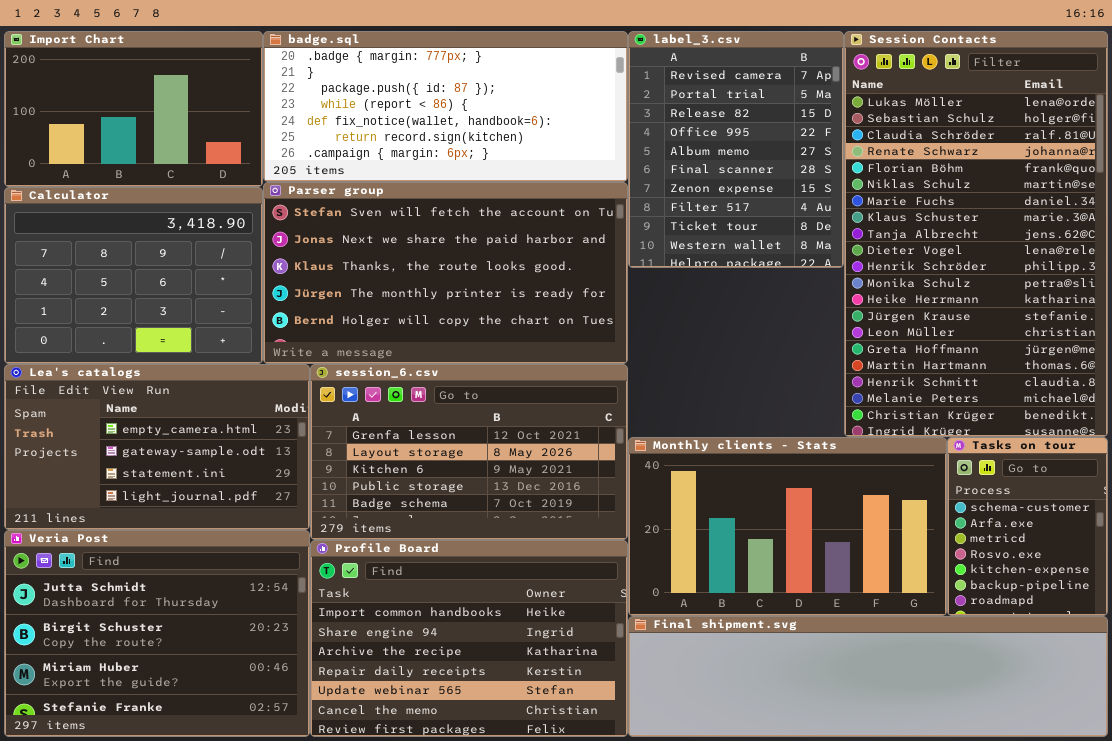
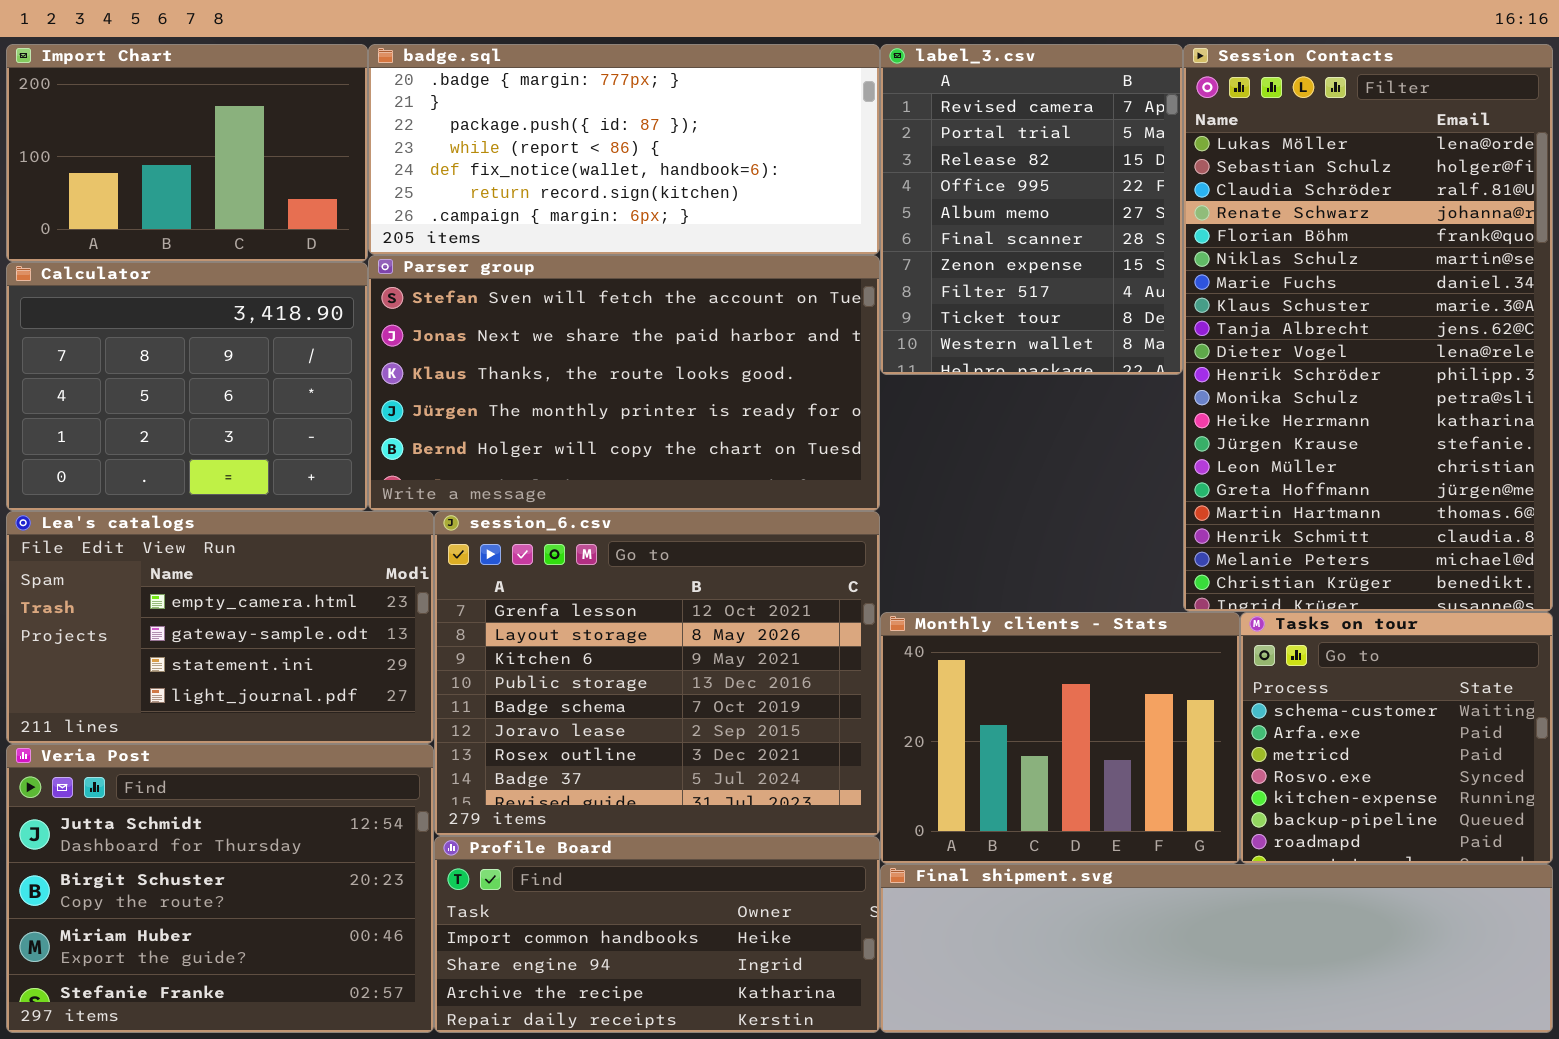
session_6.csv: [310,364,628,540] -> [434,511,880,836], resized
Monthly clients - Stats: [628,437,947,616] -> [880,612,1240,864], resized
Tasks on tour: [947,437,1108,616] -> [1240,612,1553,864], resized
Profile Board: [310,540,628,737] -> [434,836,880,1033], resized

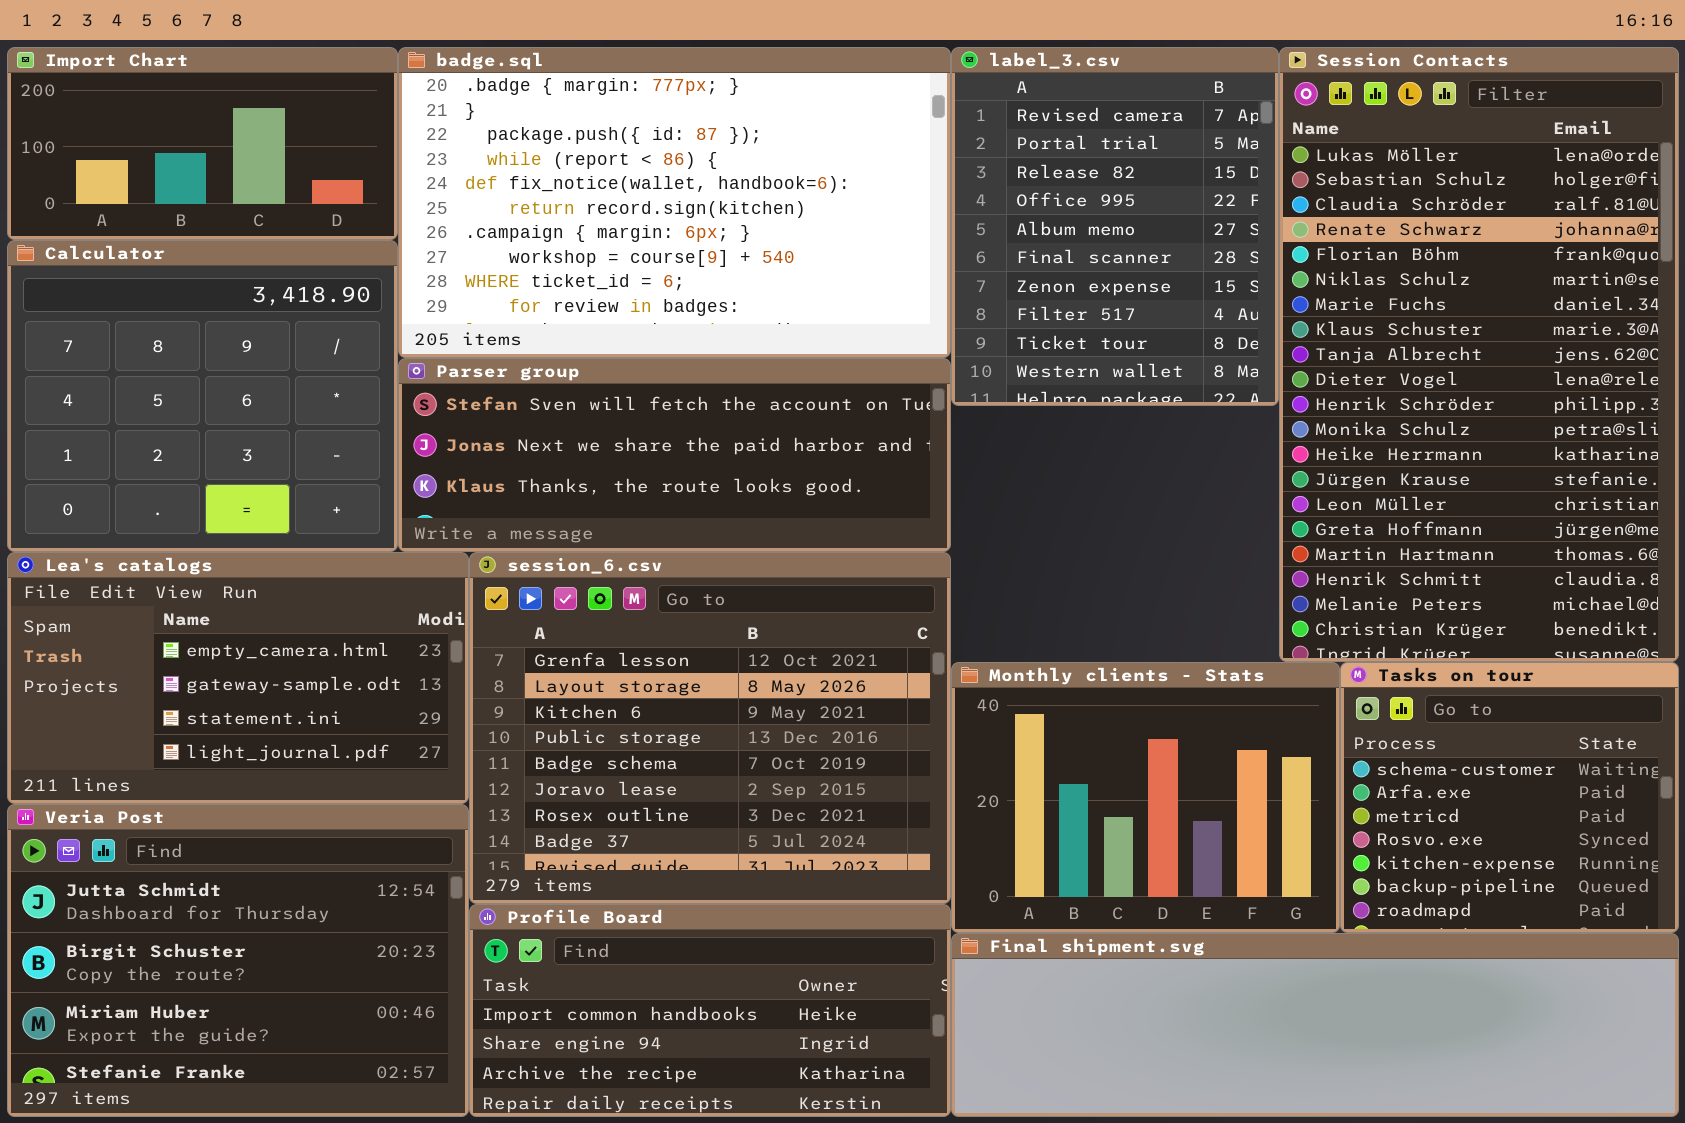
Import Chart: [6,44,368,262] -> [7,47,398,240], resized
badge.sql: [368,44,880,255] -> [398,47,951,358], resized
Parser group: [368,255,880,511] -> [398,358,951,552], resized
Calculator: [6,262,368,511] -> [7,240,398,552], resized

